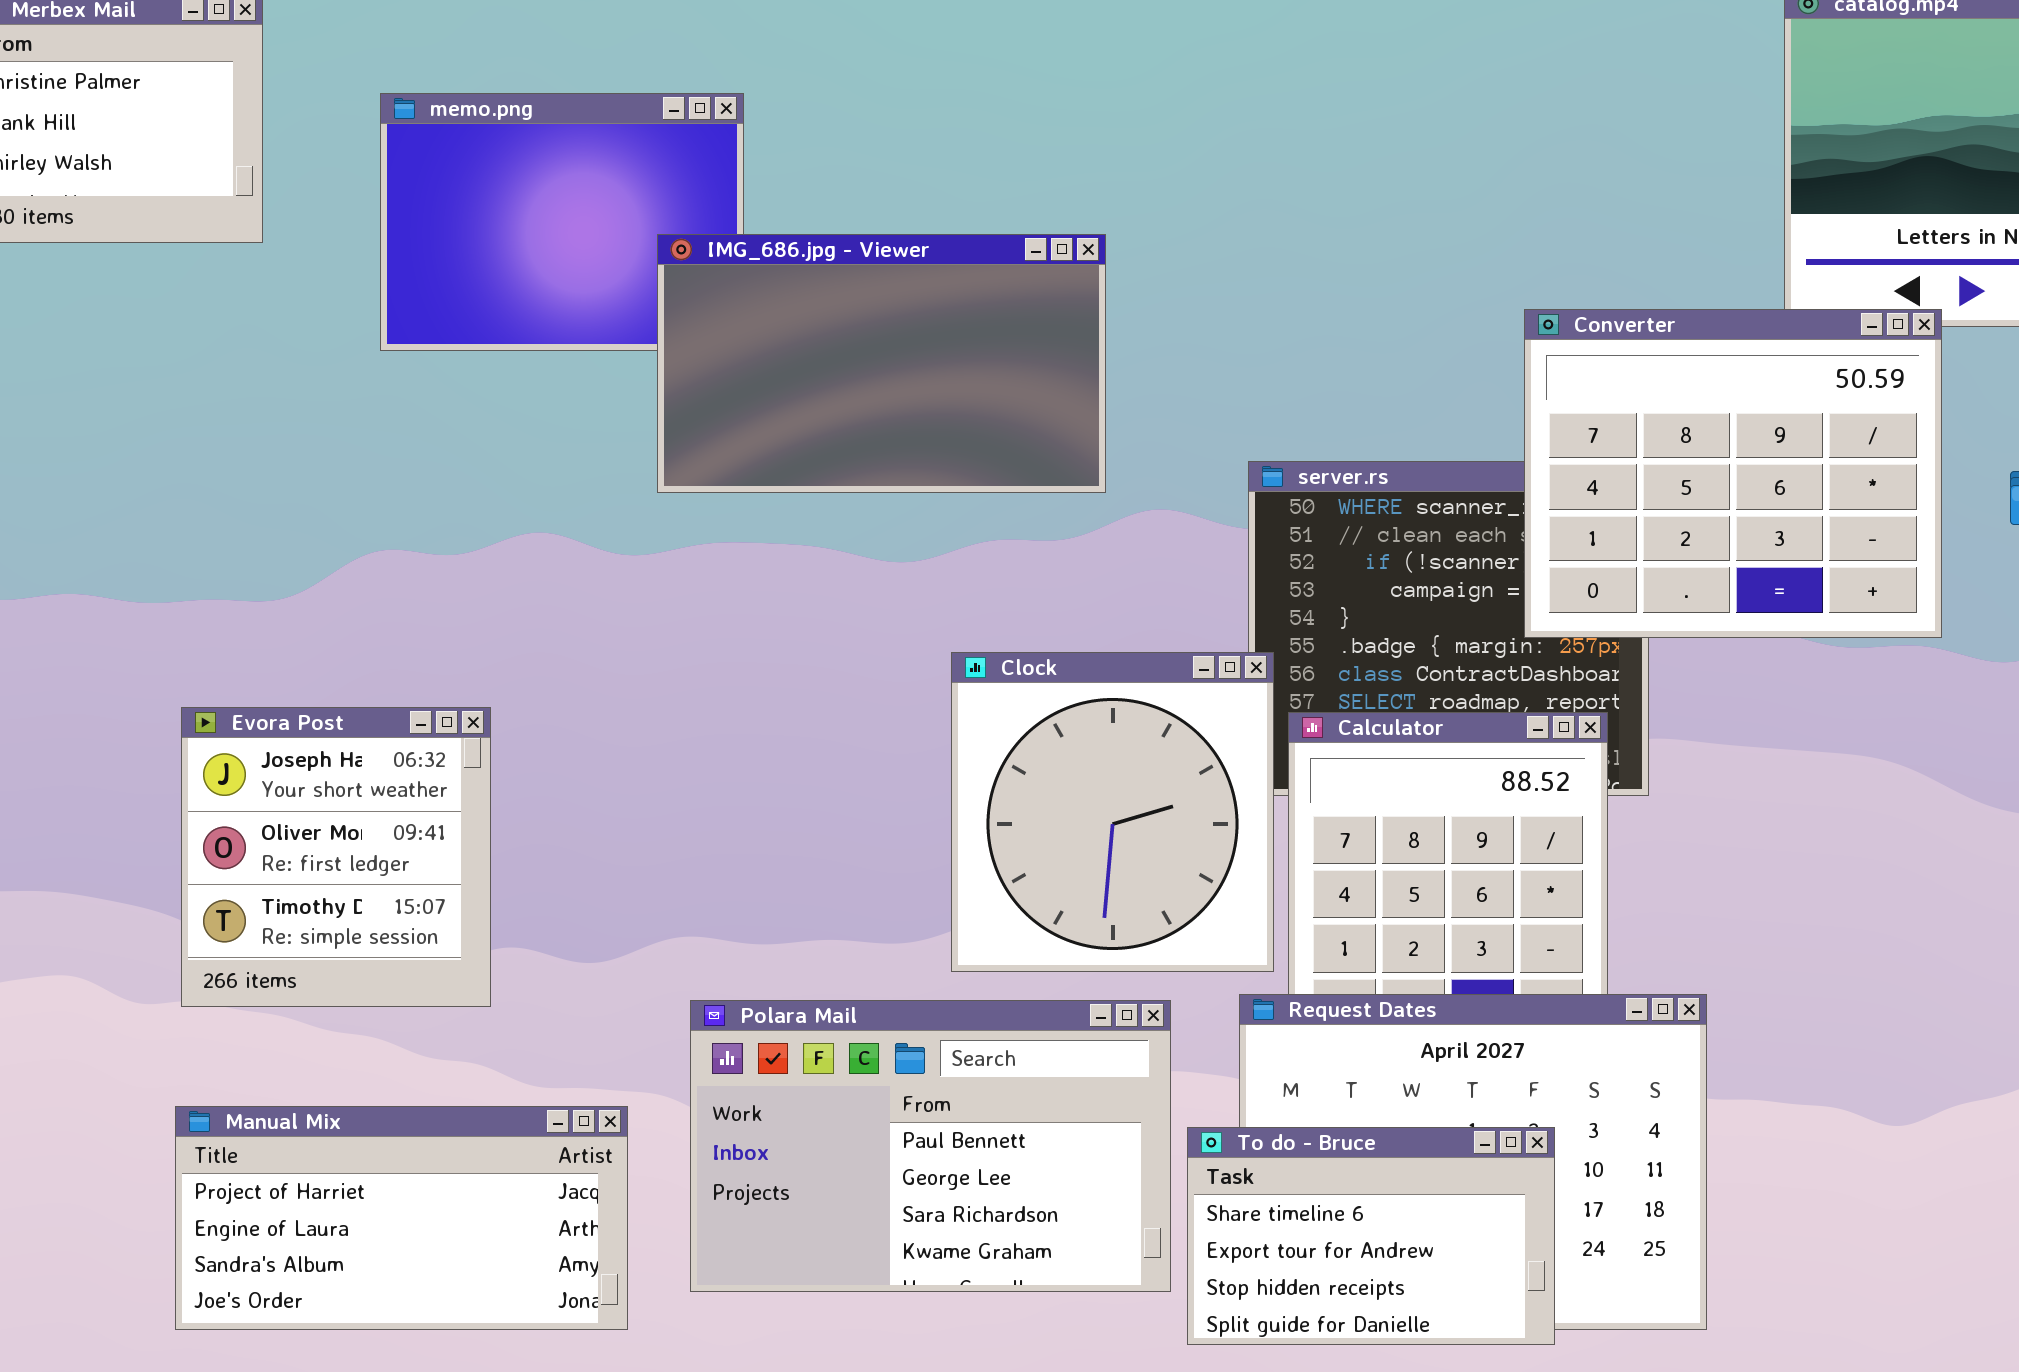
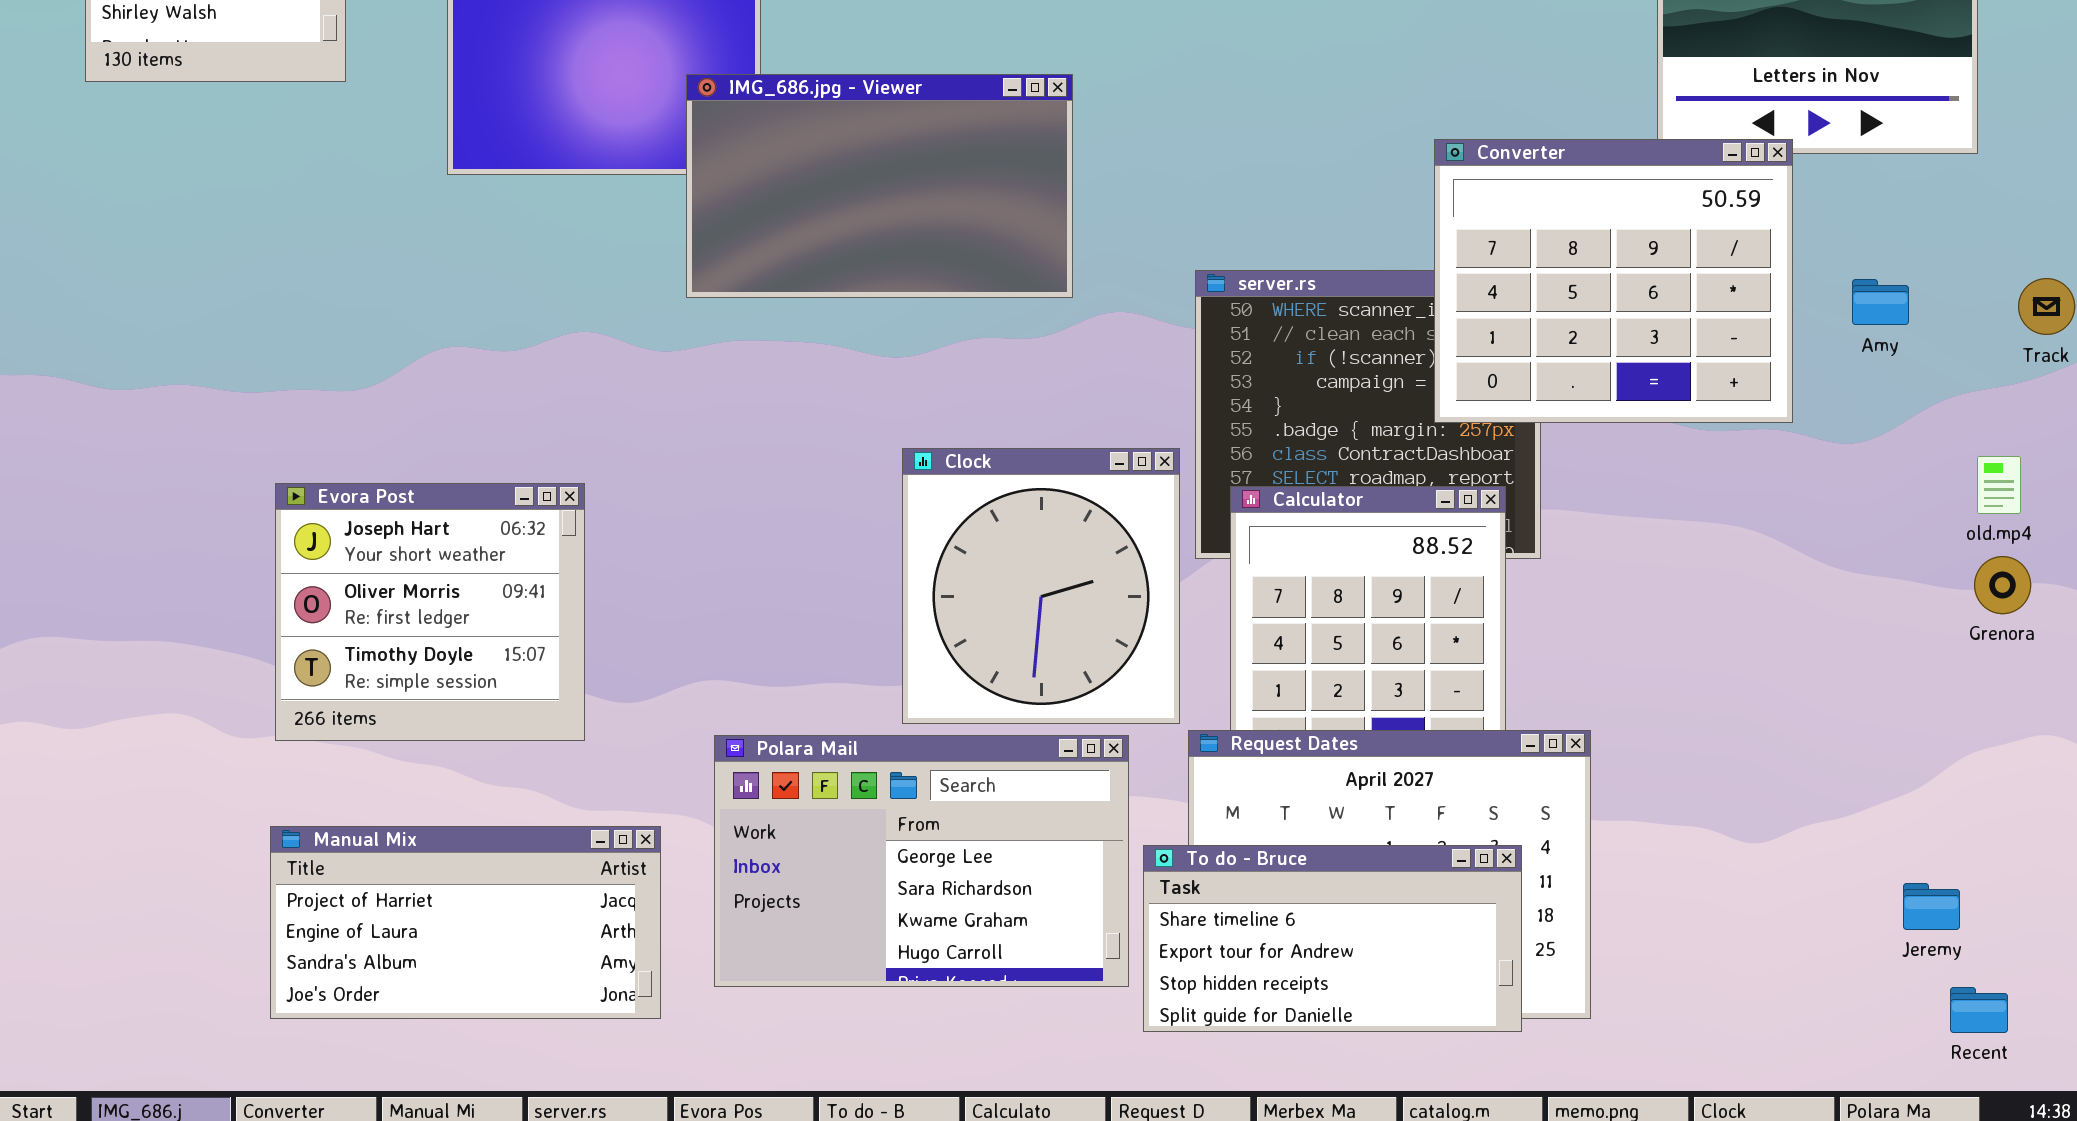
Clock: [951,652,1274,972] -> [902,448,1180,724], moved
Evora Post: [181,707,491,1007] -> [275,483,585,741], resized
Polara Mail: [690,1000,1171,1292] -> [714,735,1129,987], scrolled down 1 row
To do - Bruce: [1187,1127,1555,1345] -> [1143,845,1522,1032], resized

